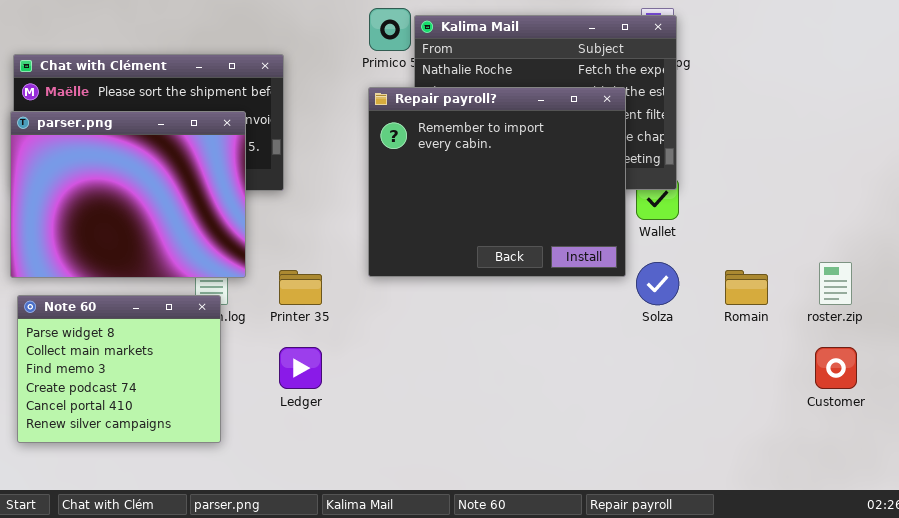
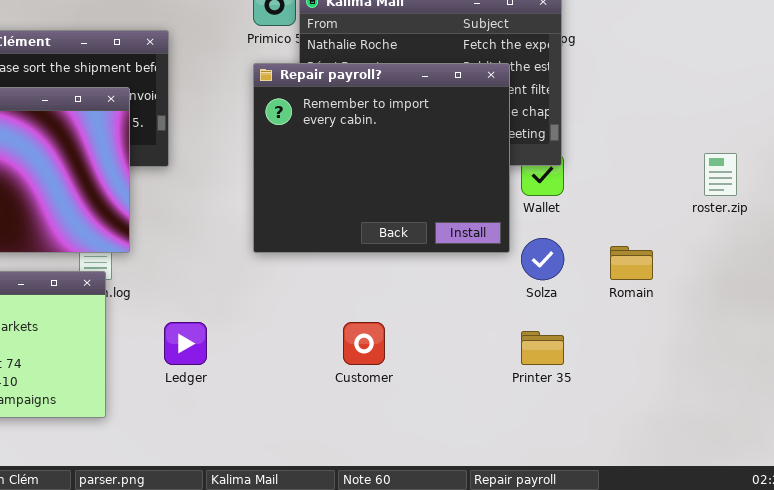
roster.zip: [819,262,852,305] -> [704,153,737,196], moved
Printer 35: [279,270,322,305] -> [521,331,564,365], moved
Customer: [815,347,857,389] -> [343,322,385,365], moved

